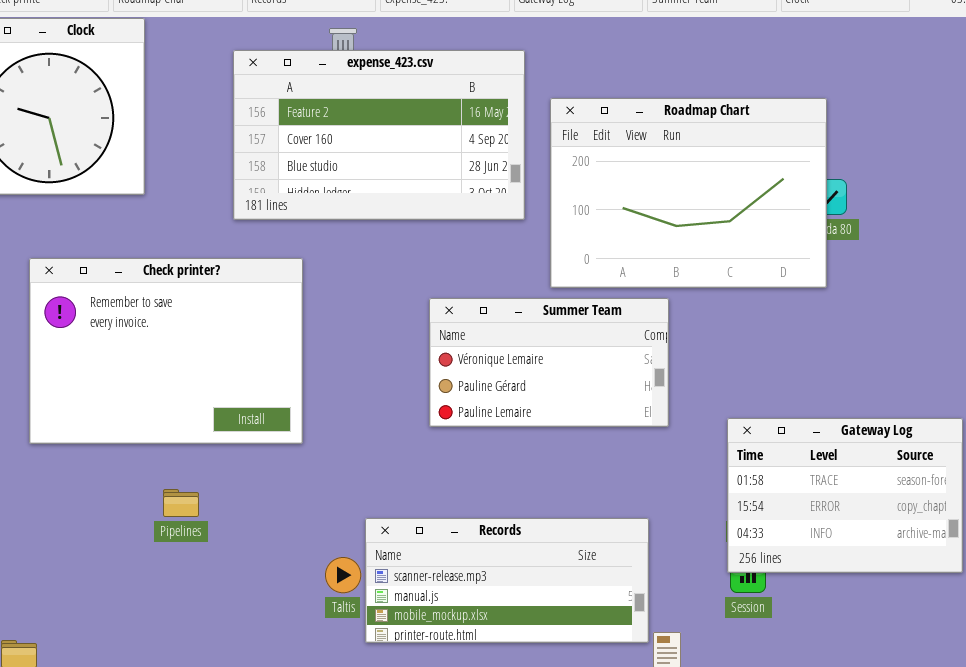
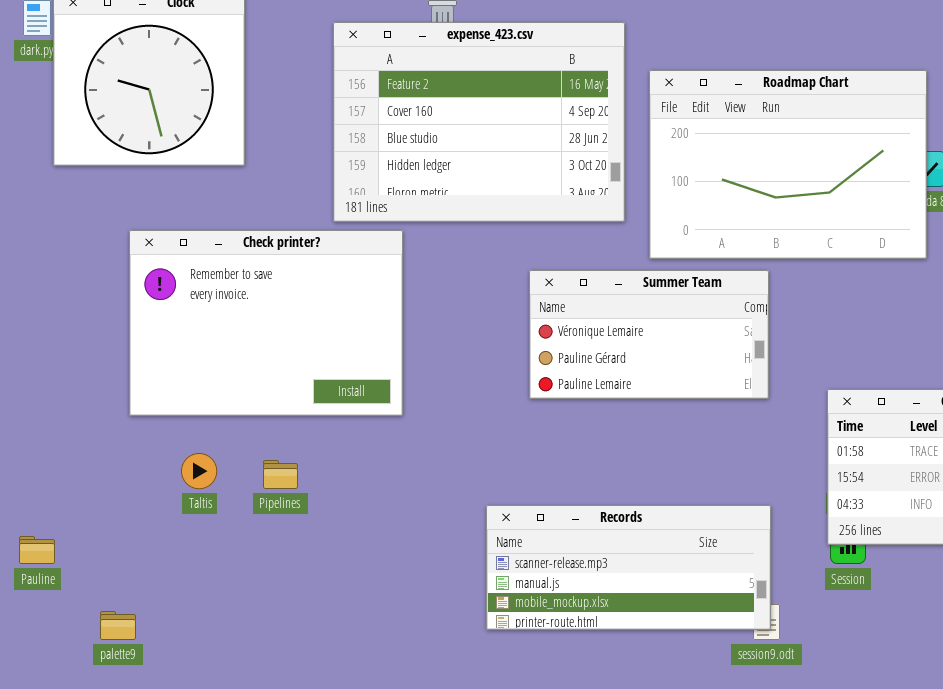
expense_423.csv: [233,50,525,220] -> [333,22,625,222], resized
Records: [365,518,649,643] -> [486,505,771,630], moved
Taltis: [325,557,361,593] -> [181,453,217,489], moved

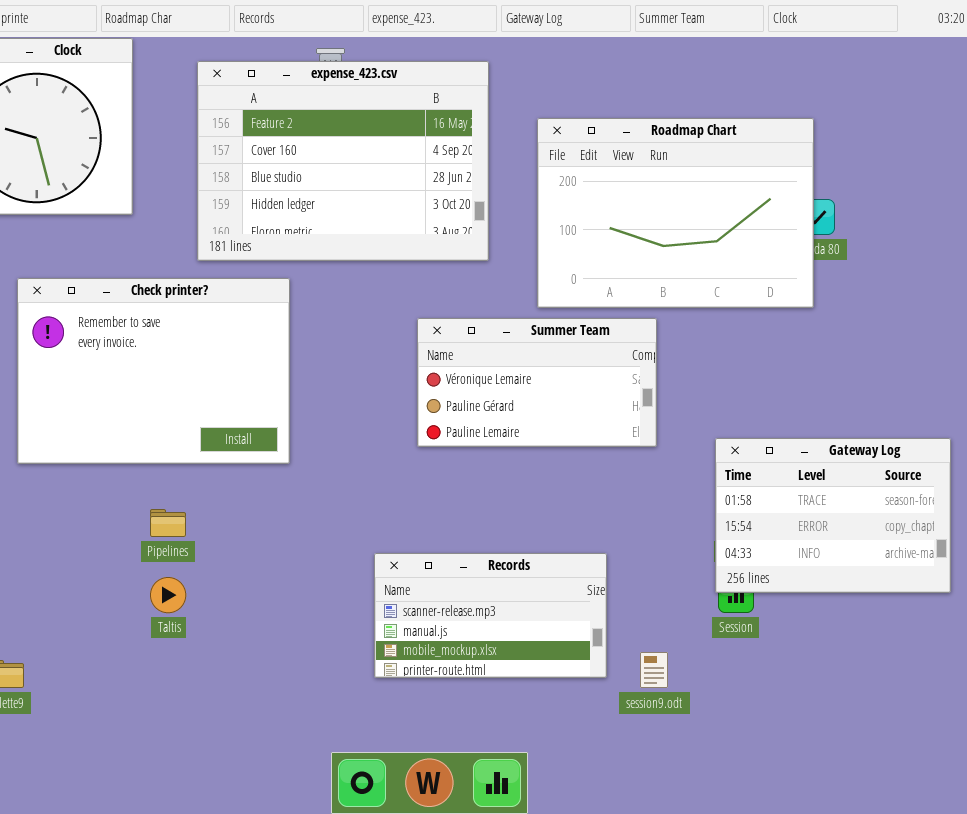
expense_423.csv: [333,22,625,222] -> [197,61,489,261], moved
Taltis: [181,453,217,489] -> [150,577,186,613], moved
Records: [486,505,771,630] -> [374,553,607,678], resized

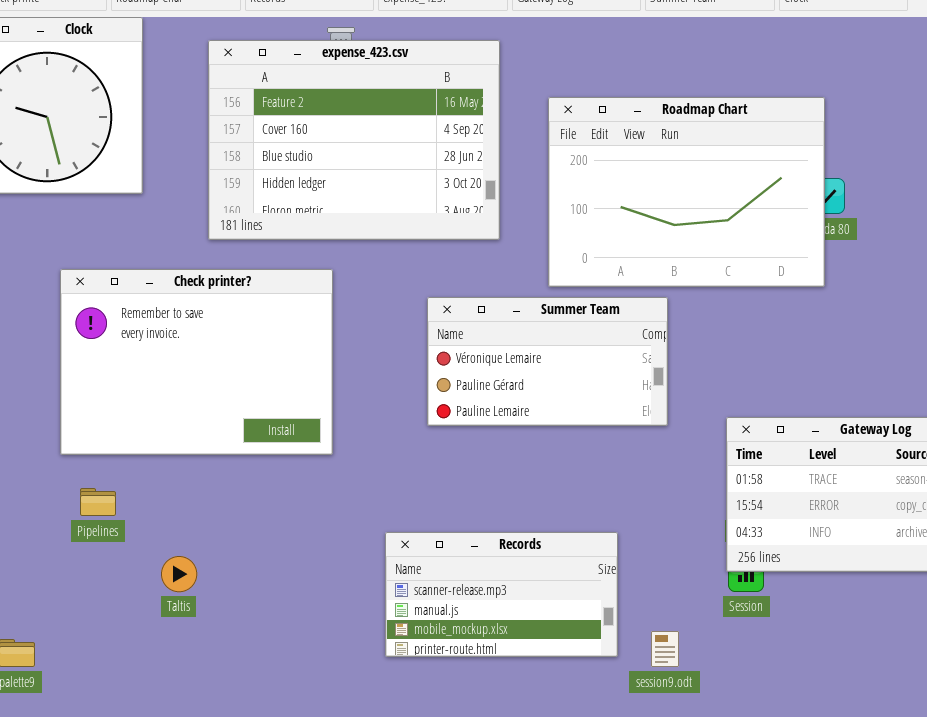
Check printer?: [17,278,290,464] -> [60,269,333,455], moved
Pipelines: [150,509,186,537] -> [80,488,116,516], moved

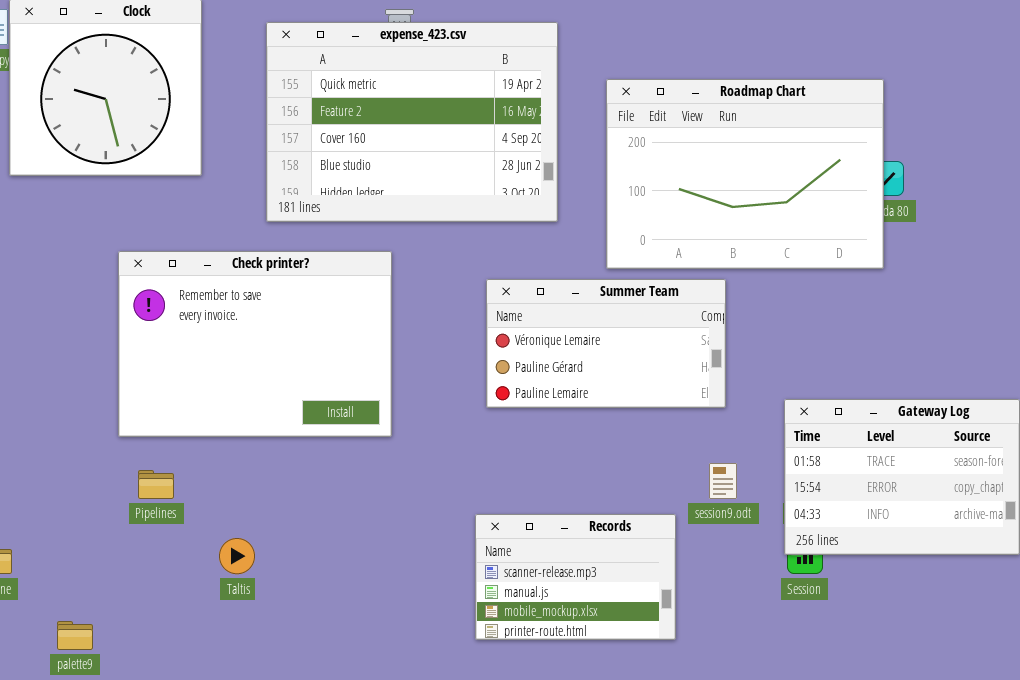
expense_423.csv: [208,40,500,240] -> [266,22,558,222], scrolled up 1 row
Records: [385,532,618,657] -> [475,514,676,640], resized
session9.odt: [651,631,679,667] -> [709,463,737,499], moved

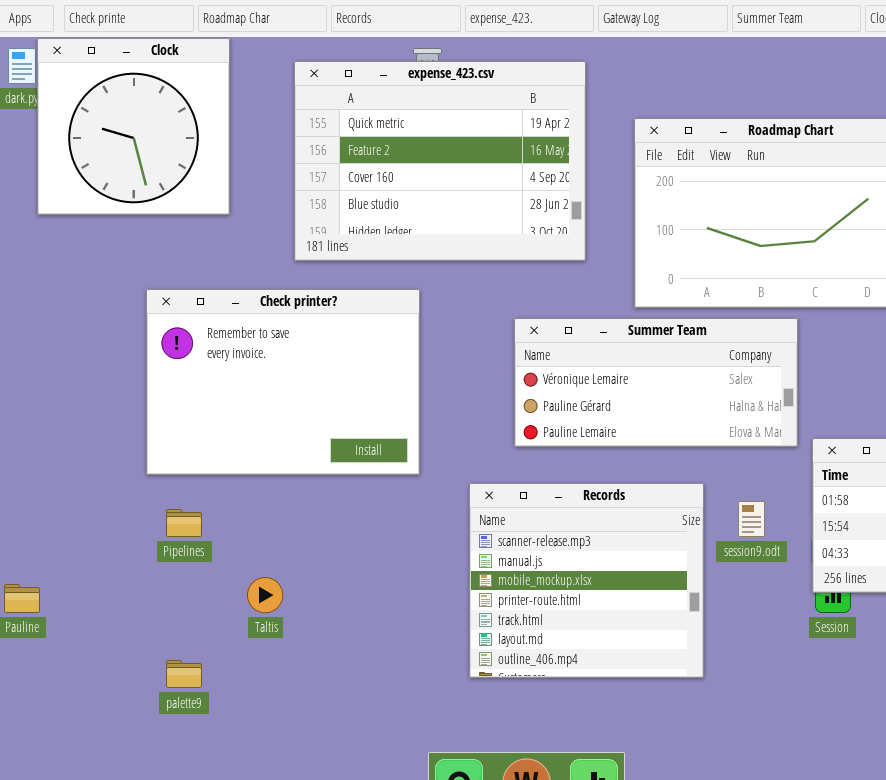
Summer Team: [486,279,726,408] -> [514,318,798,447], resized
Records: [475,514,676,640] -> [469,483,704,678], resized
palette9: [57,621,93,650] -> [166,660,202,688], moved

